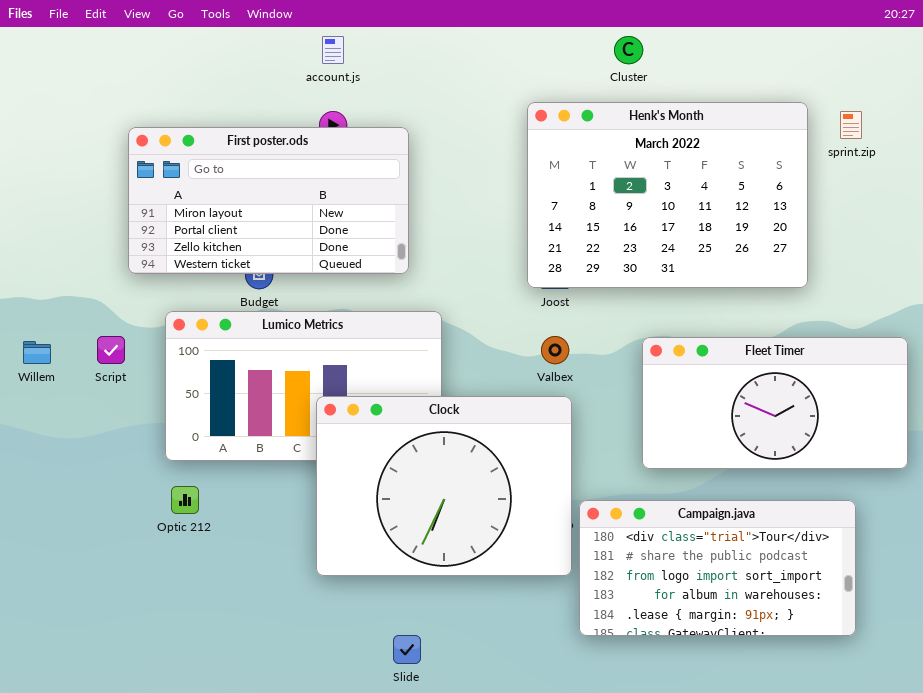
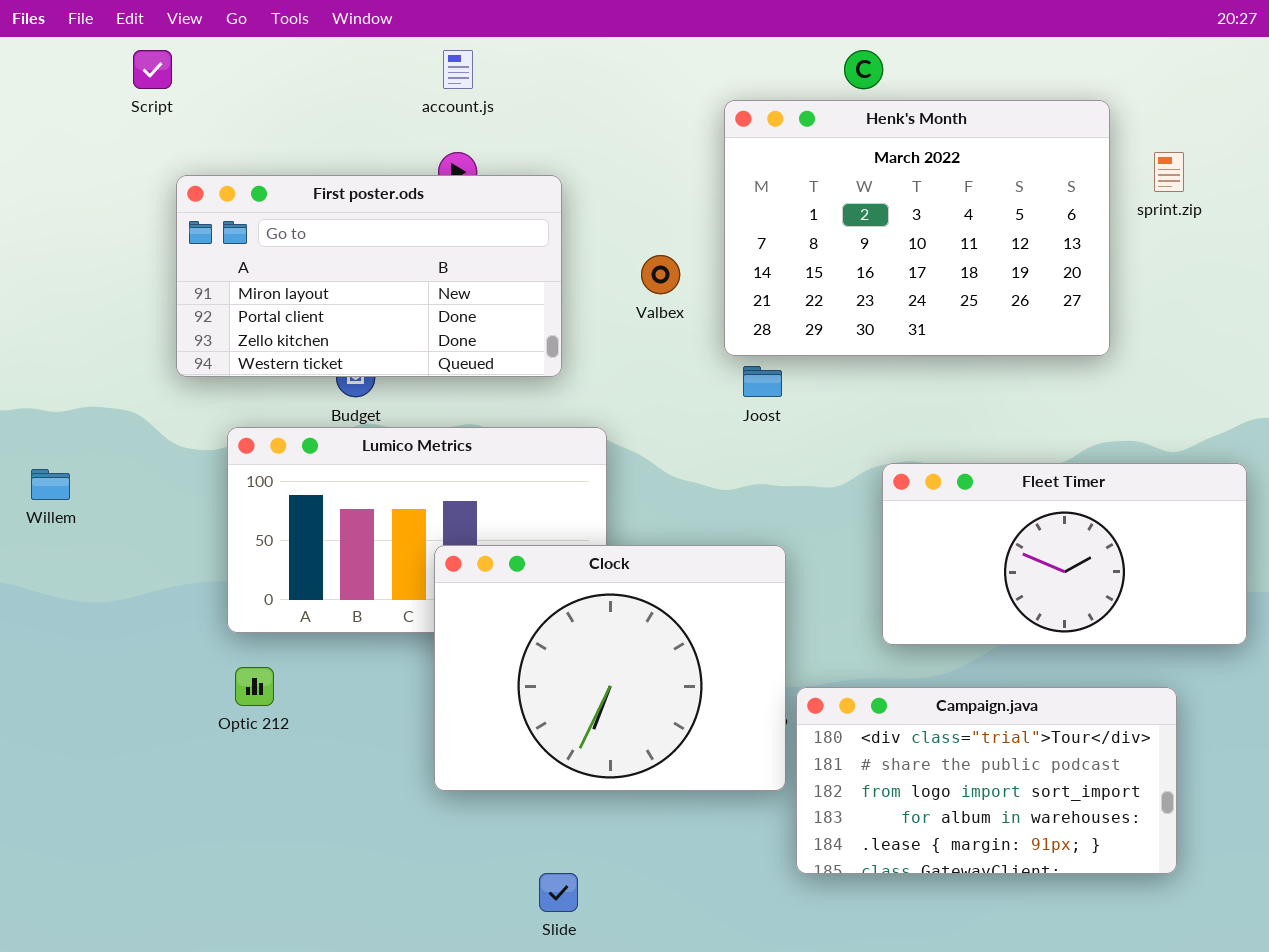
Henk's Month: [527,102,808,288] -> [724,100,1110,356], moved
Script: [97,336,125,364] -> [133,50,172,89], moved
Valbex: [541,336,569,364] -> [641,255,680,294], moved

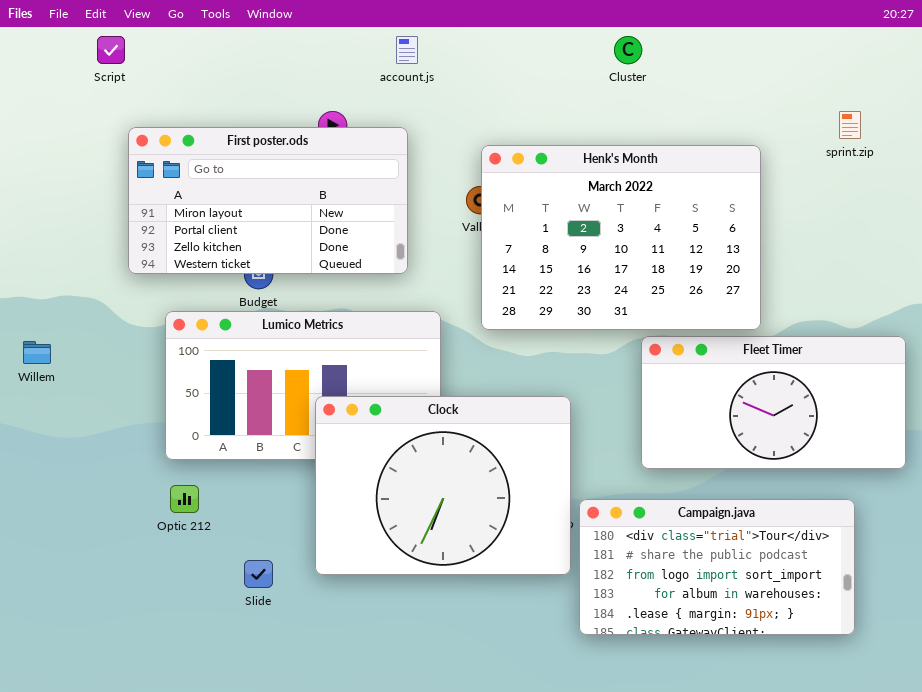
account.js: [443,50,473,89] -> [396,36,418,64], moved
Henk's Month: [724,100,1110,356] -> [481,145,761,330], moved
Slide: [539,873,578,912] -> [244,560,273,588], moved

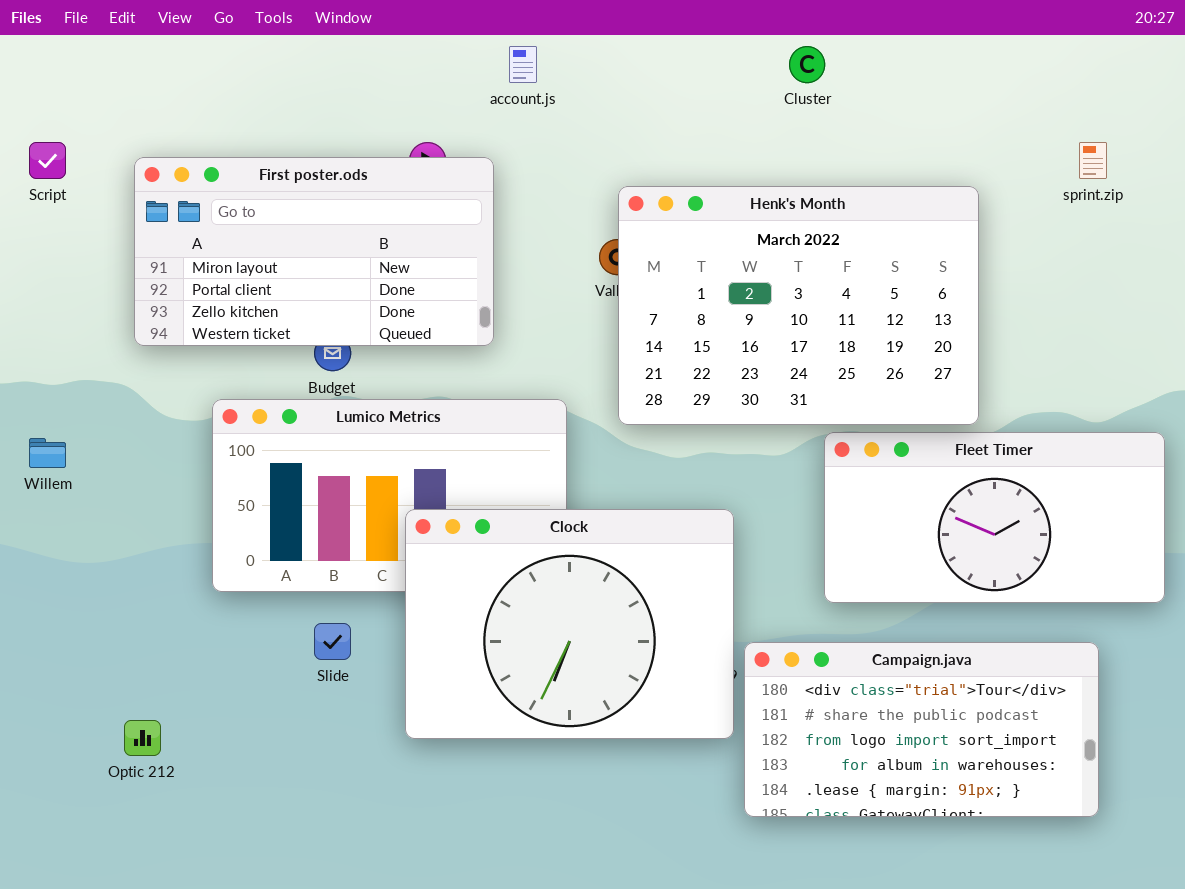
Script: [97,36,125,64] -> [29,142,66,179], moved
First poster.ods: [128,127,408,274] -> [134,157,494,346], moved
Optic 212: [170,485,199,513] -> [124,720,161,756], moved
Slide: [244,560,273,588] -> [314,623,351,660], moved

